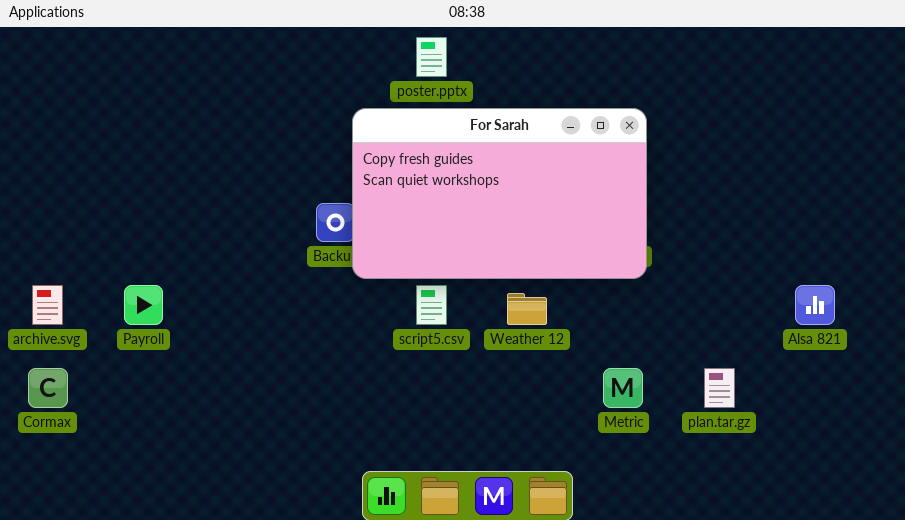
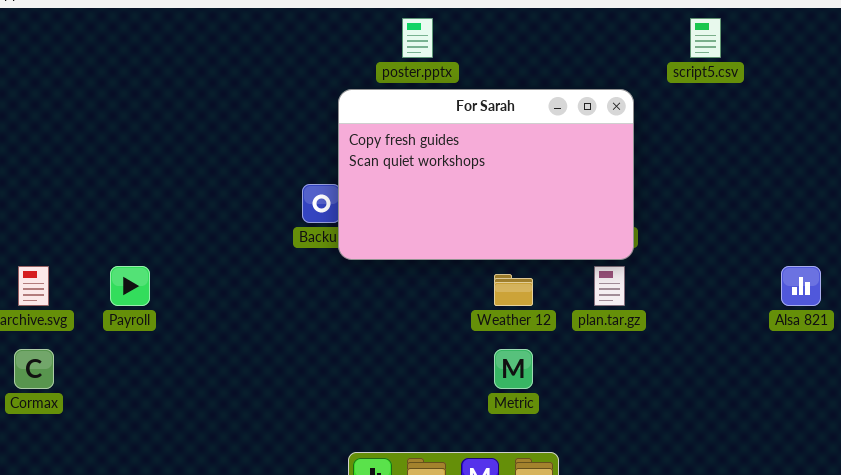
script5.csv: [416,285,447,325] -> [690,18,721,58], moved
Metric: [603,368,643,408] -> [494,349,533,389], moved
plan.tar.gz: [704,368,735,408] -> [594,266,625,306], moved

